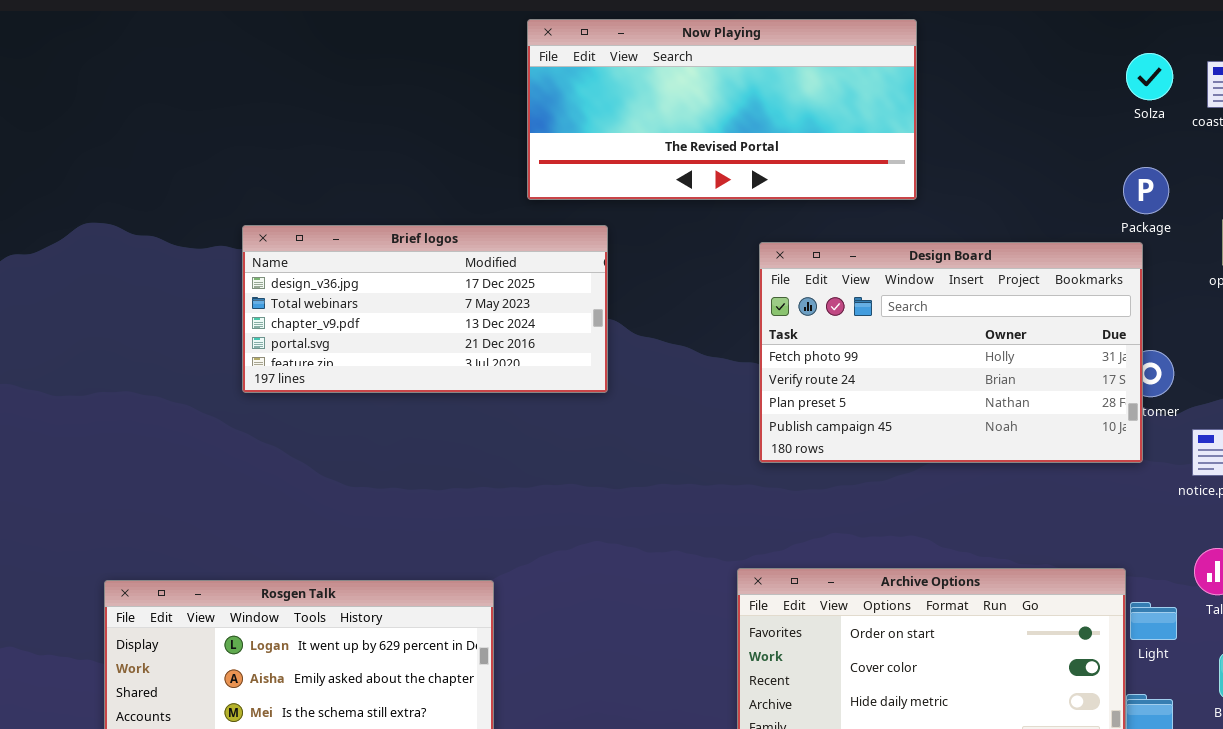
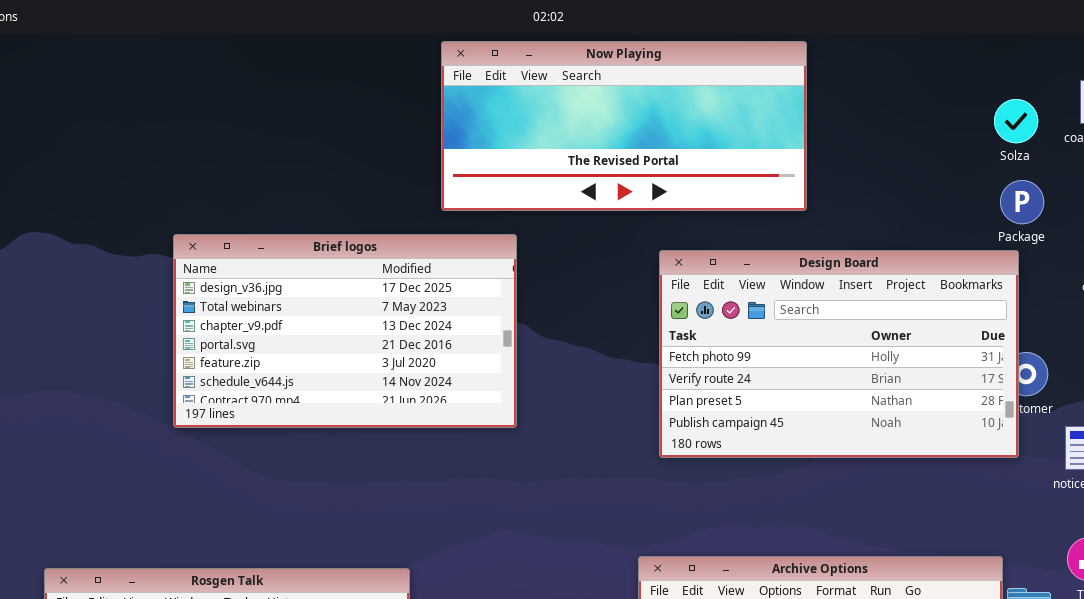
Solza: [1126,53,1173,100] -> [994,99,1038,143], moved
Brief logos: [242,225,608,393] -> [173,234,517,428], resized

